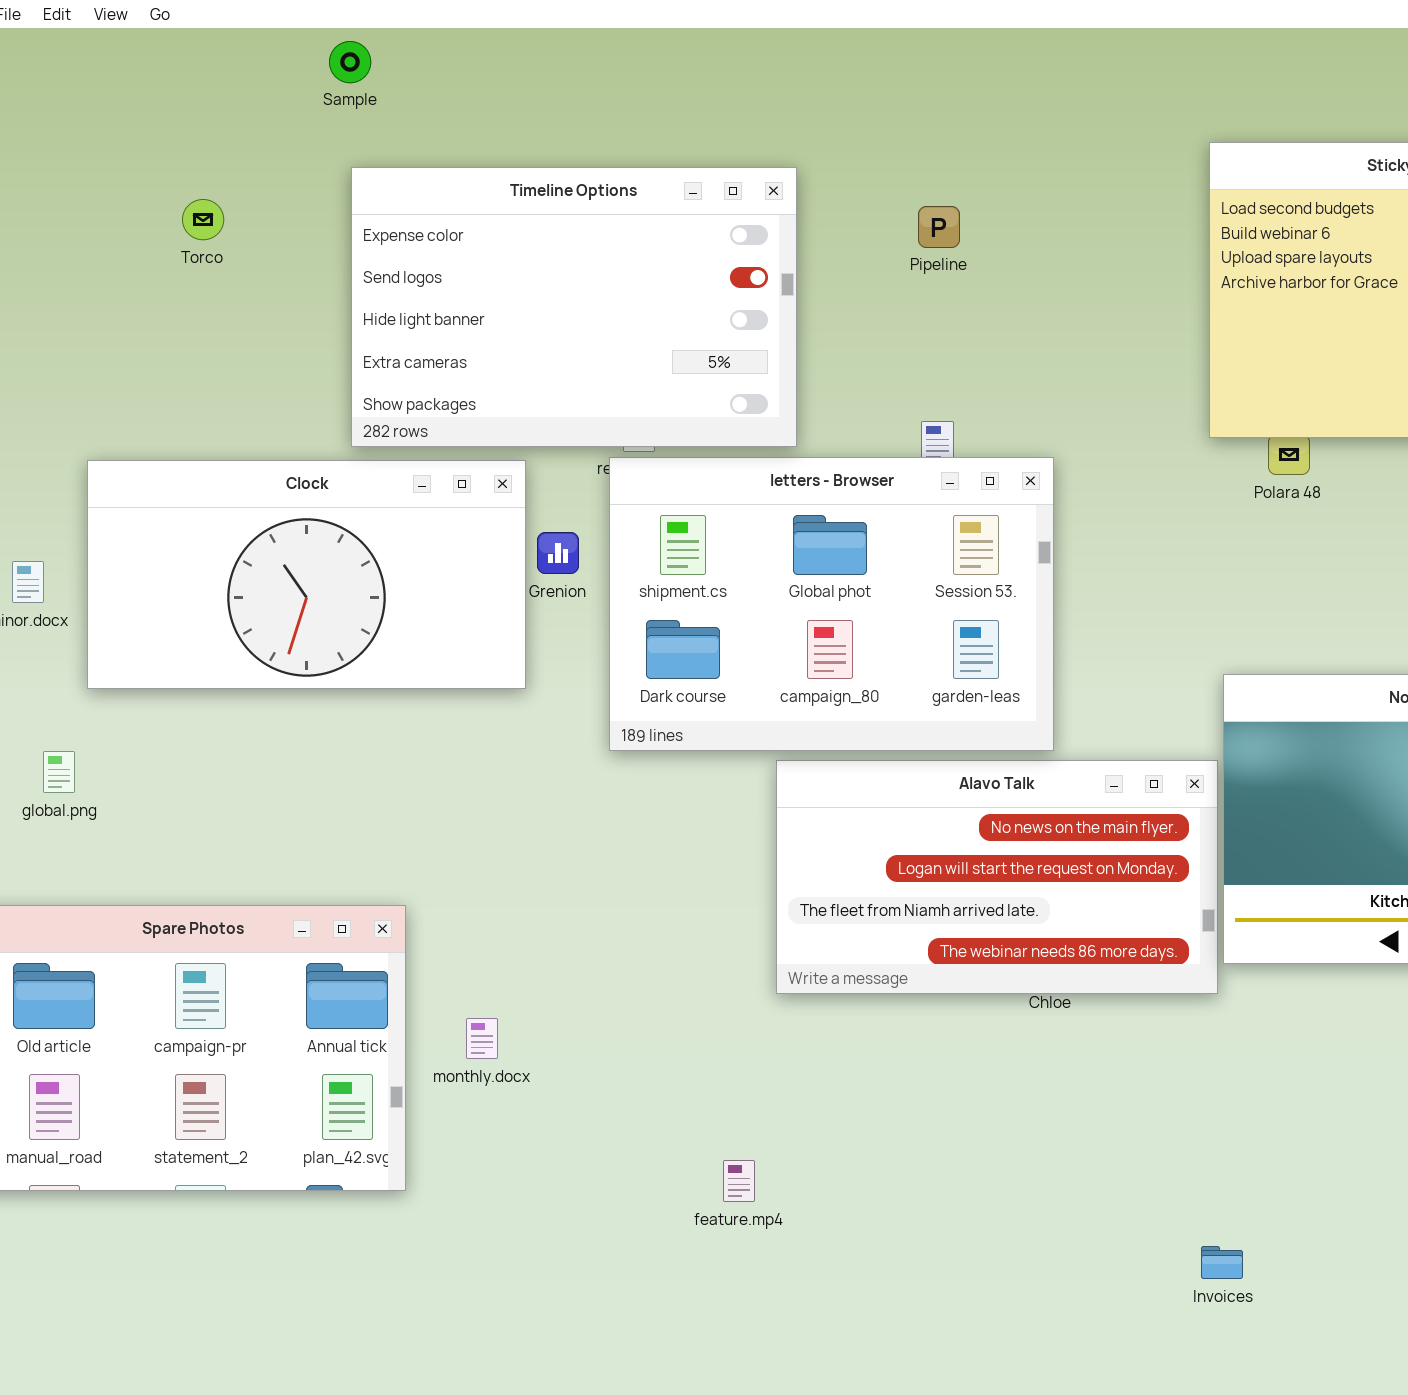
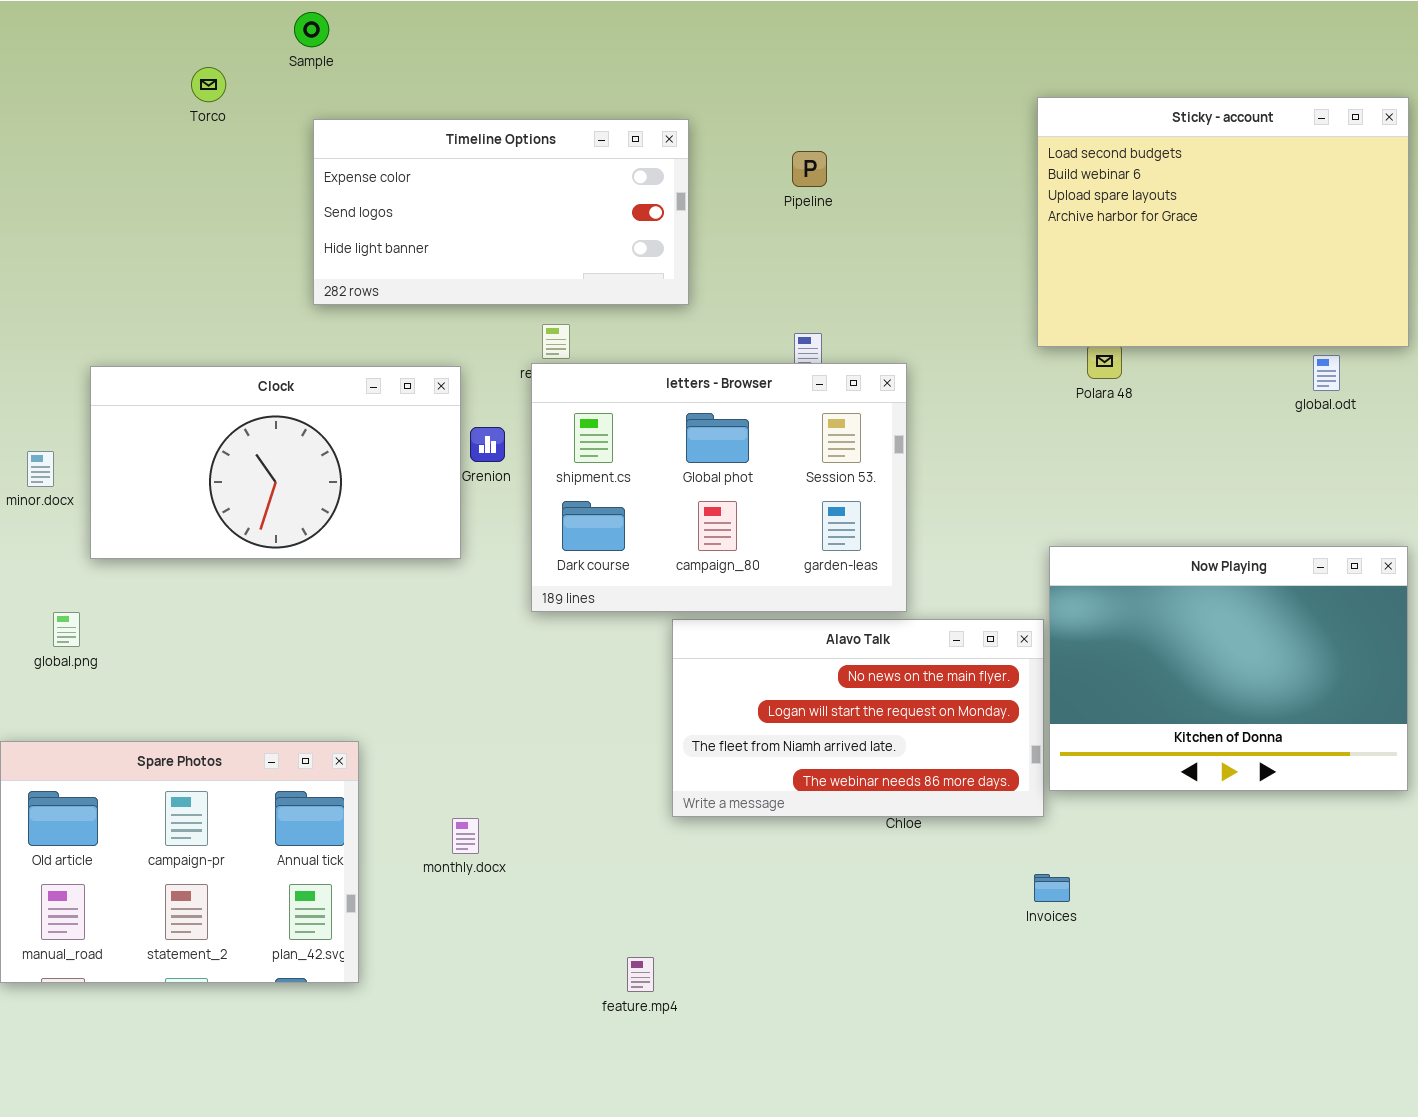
Timeline Options: [351,167,797,447] -> [313,119,689,305], resized
Torco: [182,199,224,240] -> [191,67,226,102], moved
monthly.docx: [466,1018,498,1059] -> [452,818,479,854], moved
Invoices: [1201,1246,1243,1279] -> [1034,874,1070,902], moved

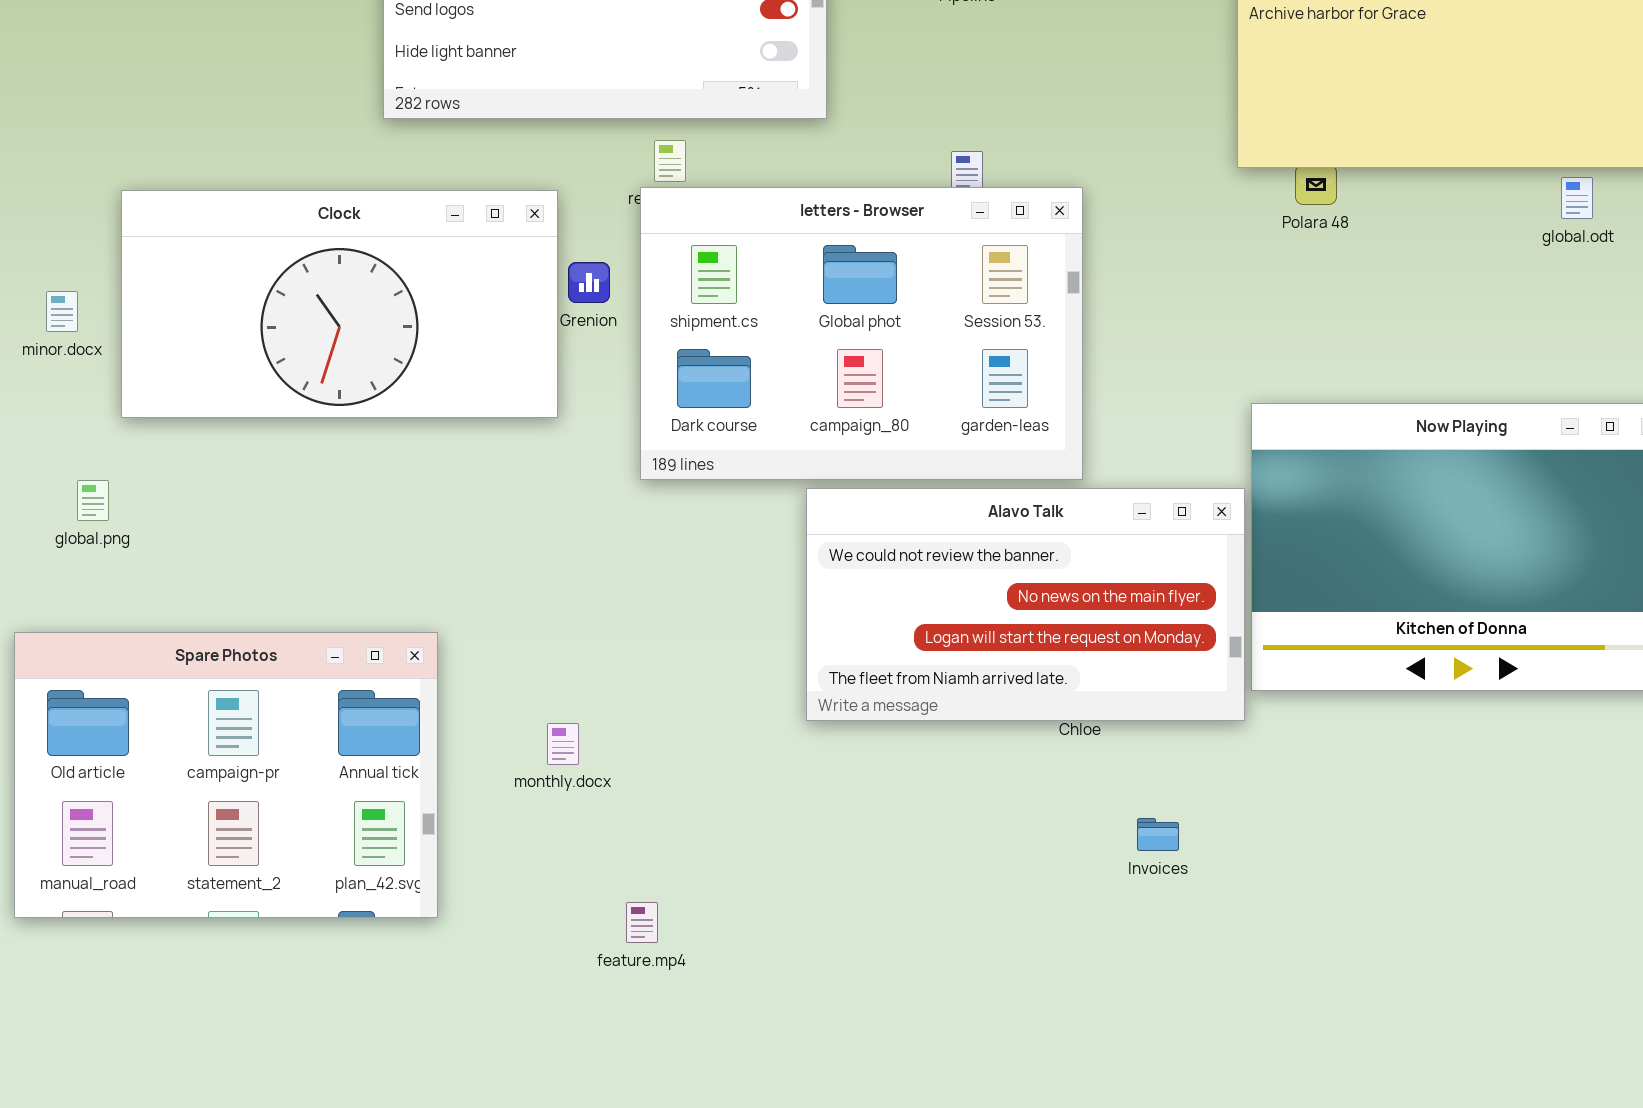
Alavo Talk: [672,619,1044,817] -> [806,488,1245,721], scrolled up 1 row
Invoices: [1034,874,1070,902] -> [1137,818,1179,851], moved
feature.mp4: [627,957,654,992] -> [626,902,658,943], moved

